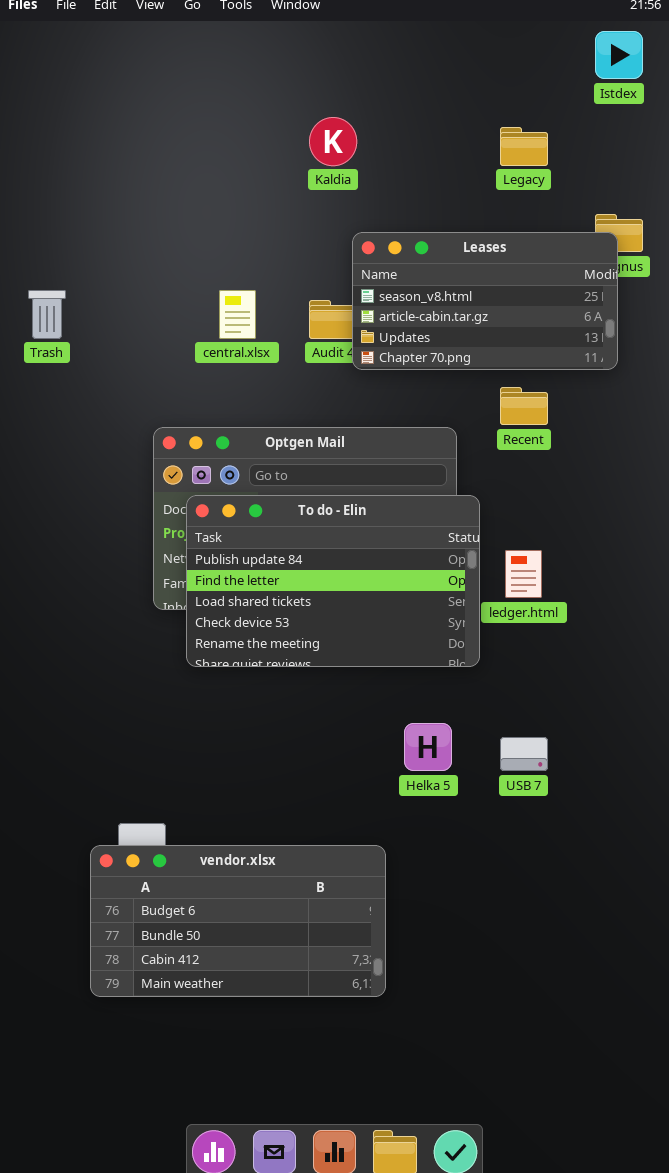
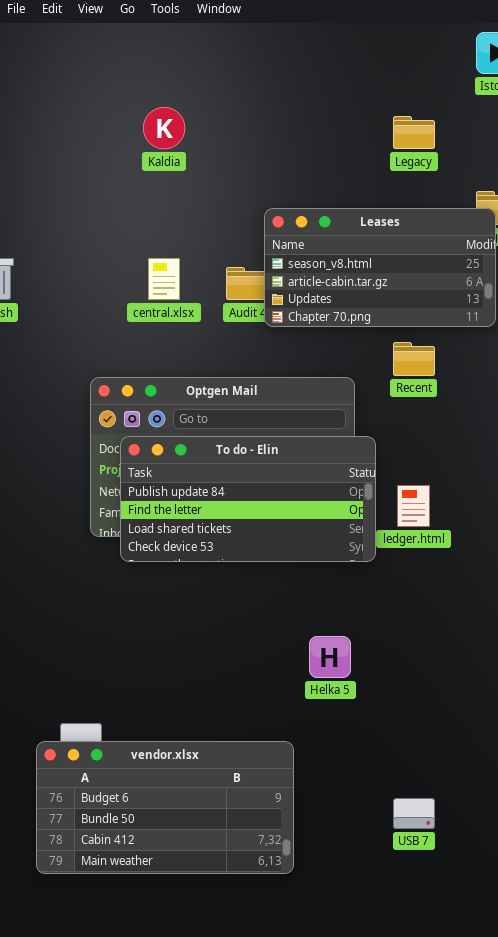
Kaldia: [309,117,357,166] -> [143,107,185,149], moved
To do - Elin: [186,495,480,667] -> [120,436,376,562], resized
USB 7: [500,737,548,771] -> [393,798,435,829], moved

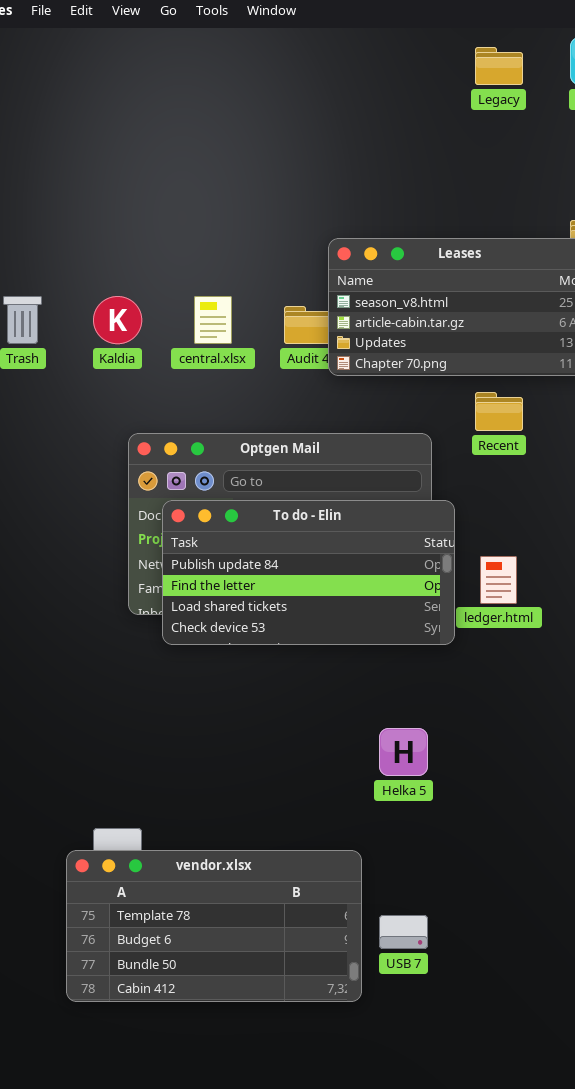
Kaldia: [143,107,185,149] -> [93,296,142,344], moved
Legacy: [393,116,435,149] -> [475,47,523,85], moved
vendor.xlsx: [36,741,294,874] -> [66,850,362,1002], scrolled up 1 row
USB 7: [393,798,435,829] -> [379,915,428,949], moved

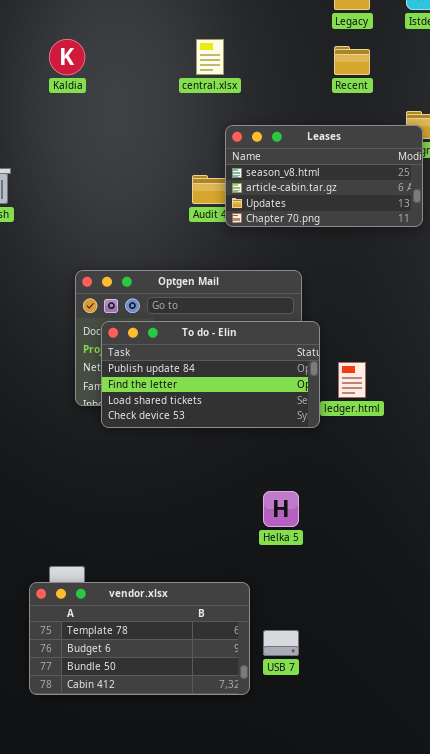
Kaldia: [93,296,142,344] -> [49,39,85,75], moved
central.xlsx: [194,296,232,344] -> [196,39,224,75], moved
Recent: [475,392,523,431] -> [334,46,370,75], moved

